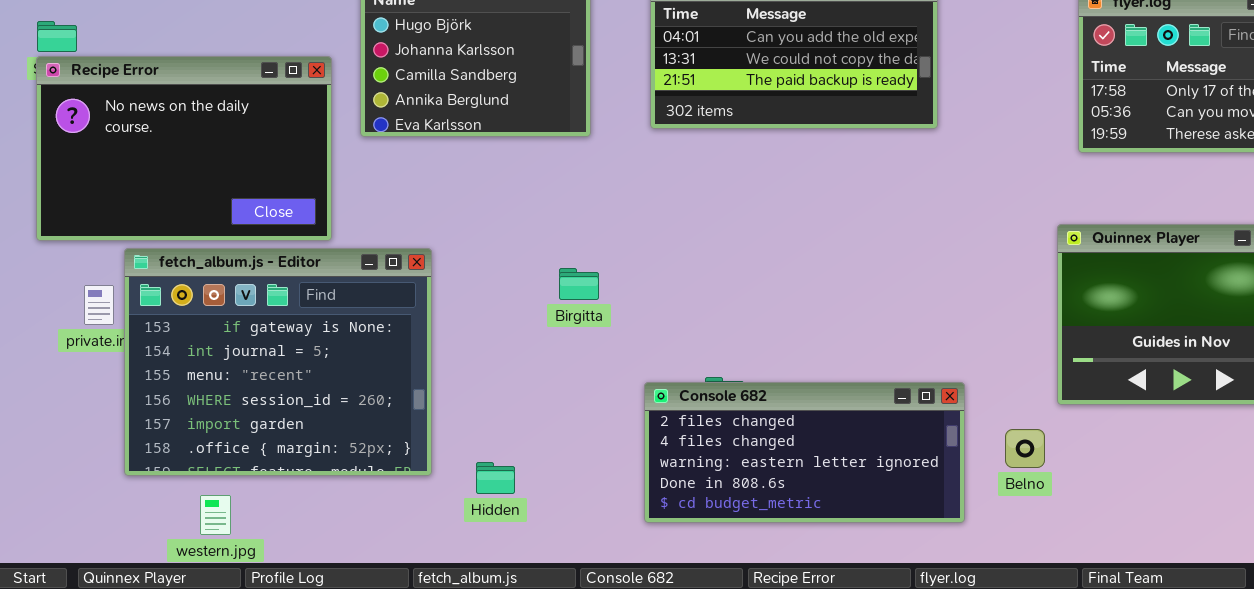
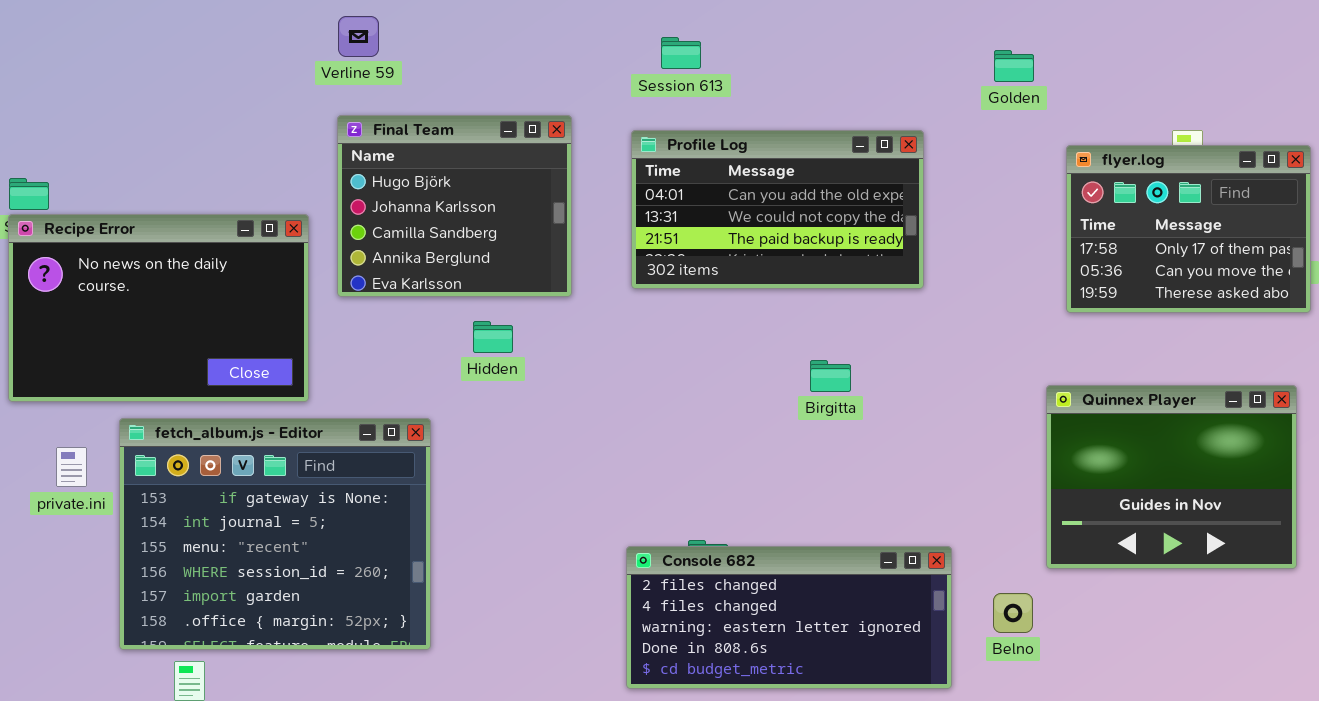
fetch_album.js - Editor: [124,248,432,476] -> [119,418,431,650], moved
Birgitta: [559,268,599,300] -> [810,360,851,392], moved
Hidden: [476,462,515,494] -> [473,321,513,353], moved

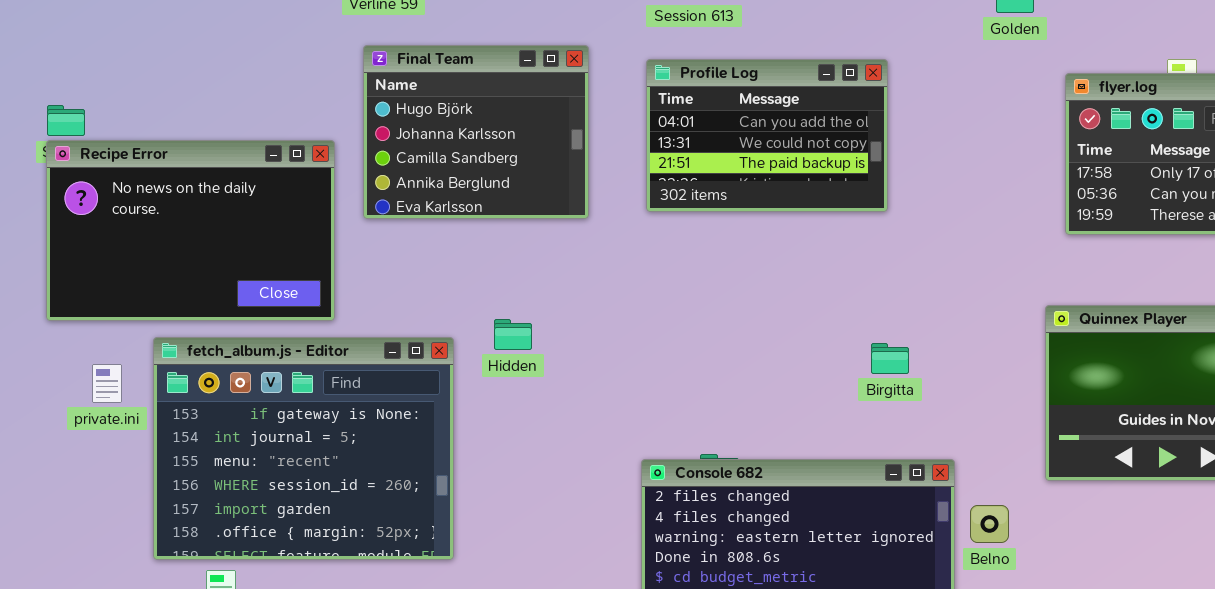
Profile Log: [631,130,924,289] -> [646,59,888,212], resized
Hidden: [473,321,513,353] -> [494,319,532,350], moved
Birgitta: [810,360,851,392] -> [871,343,909,374], moved
Belno: [993,593,1033,633] -> [970,505,1009,543], moved

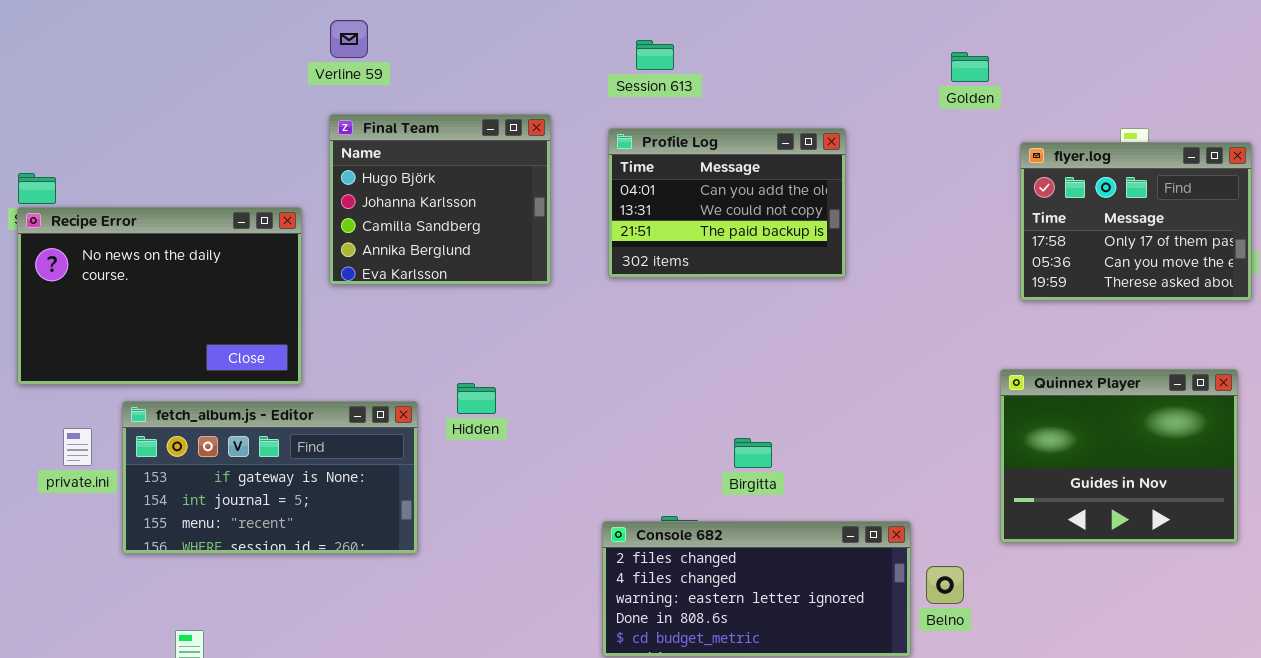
fetch_album.js - Editor: [153,337,454,560] -> [122,401,418,554], resized
Birgitta: [871,343,909,374] -> [734,438,772,468], moved

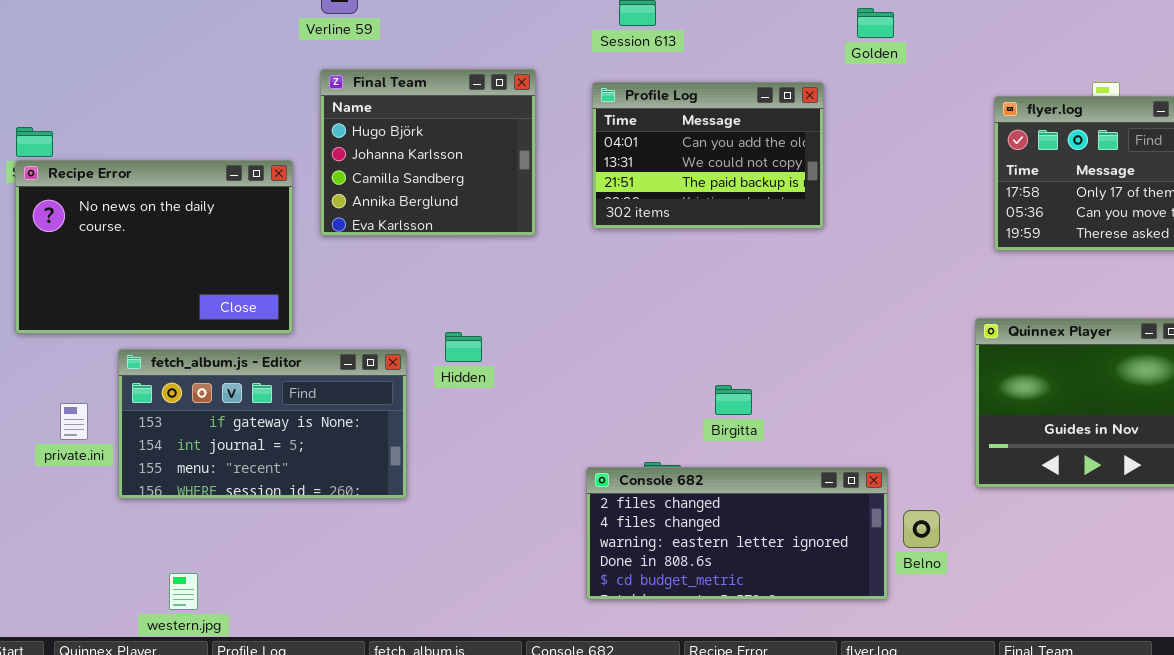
Golden: [951,52,989,82] -> [857,8,894,38], moved
private.ini: [63,428,92,466] -> [60,403,88,440], moved

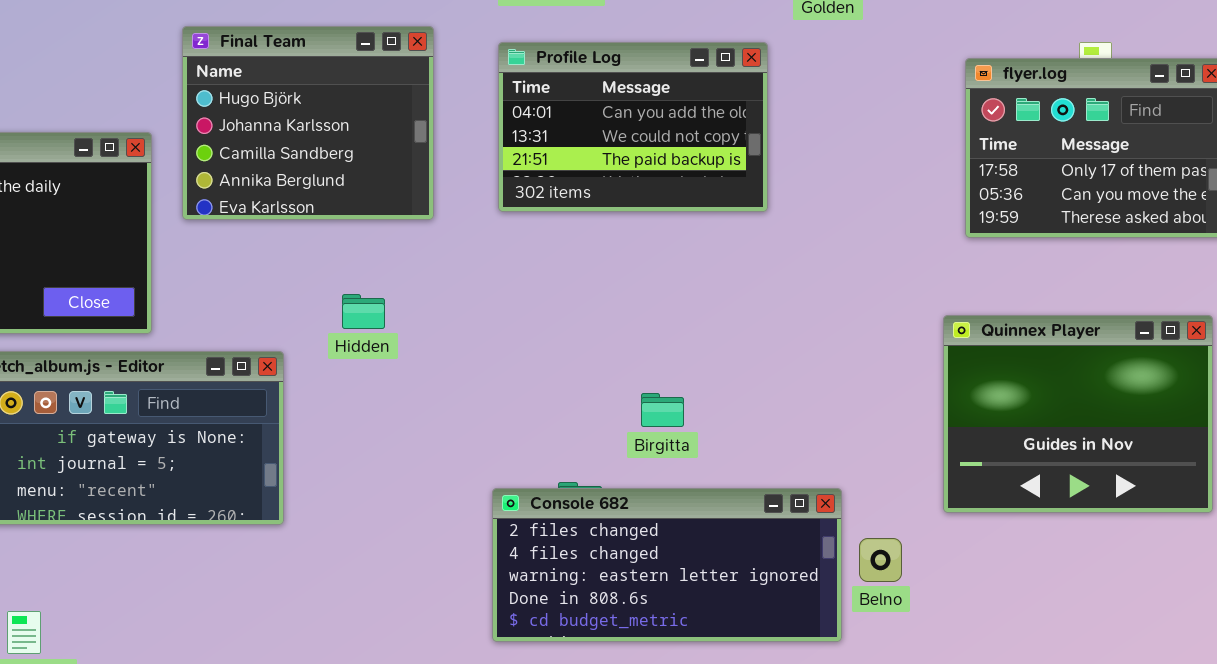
Hidden: [445,332,482,362] -> [342,294,385,329], moved

